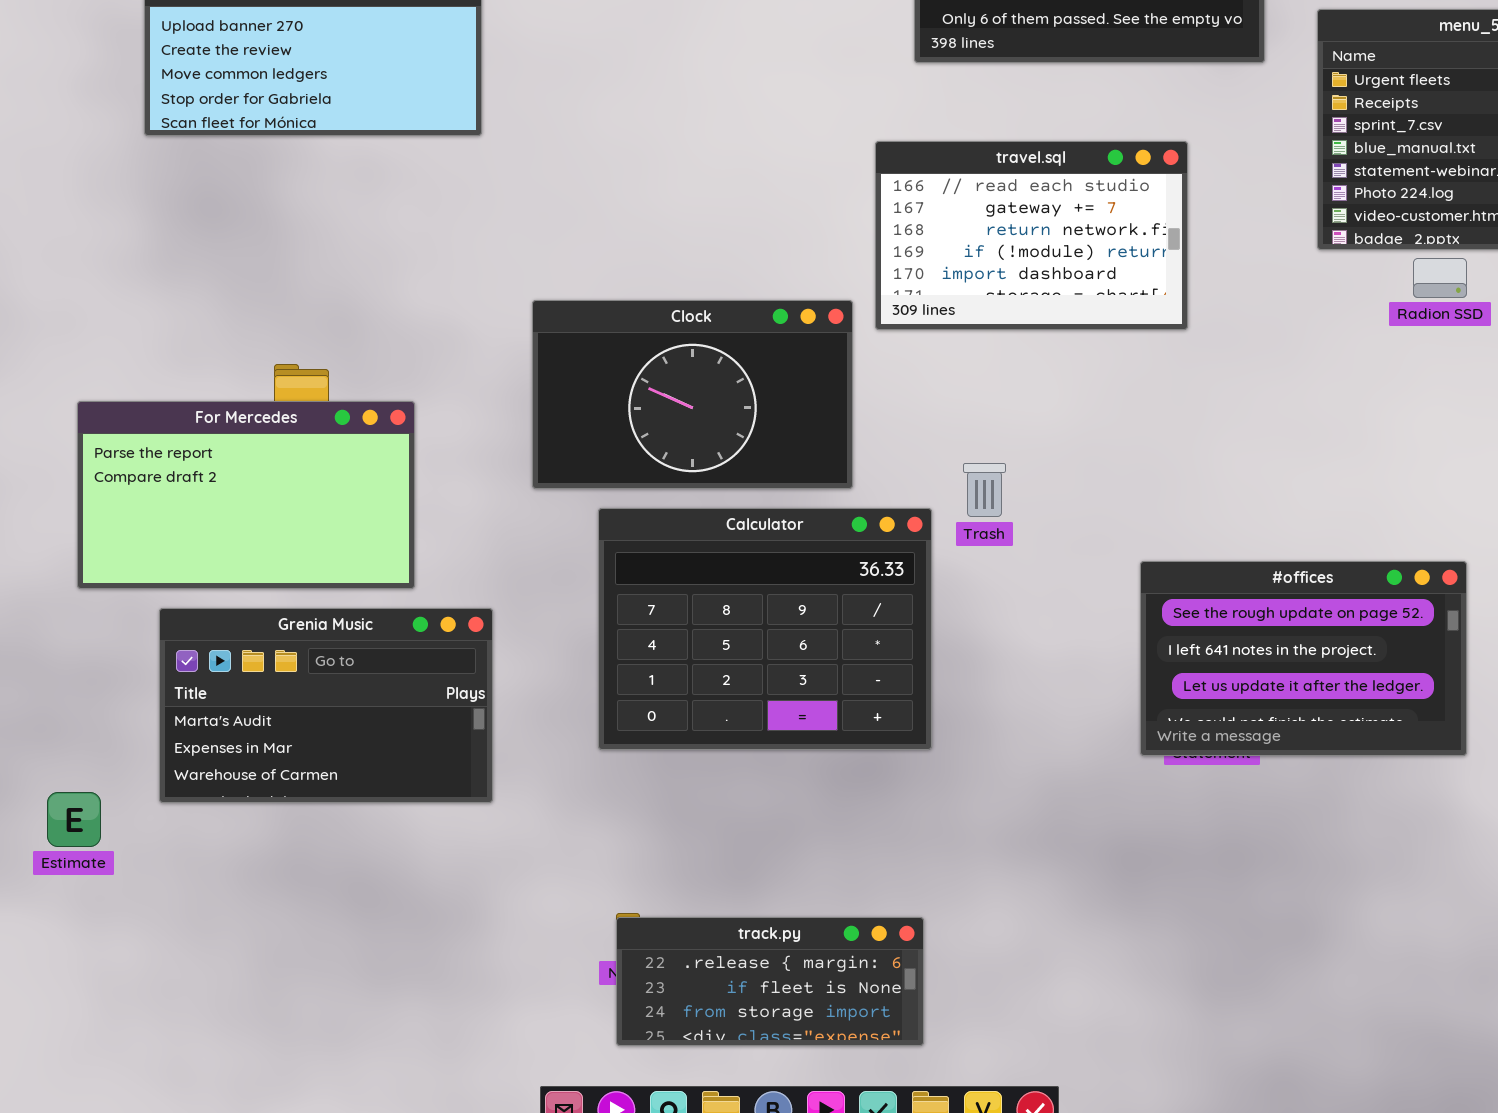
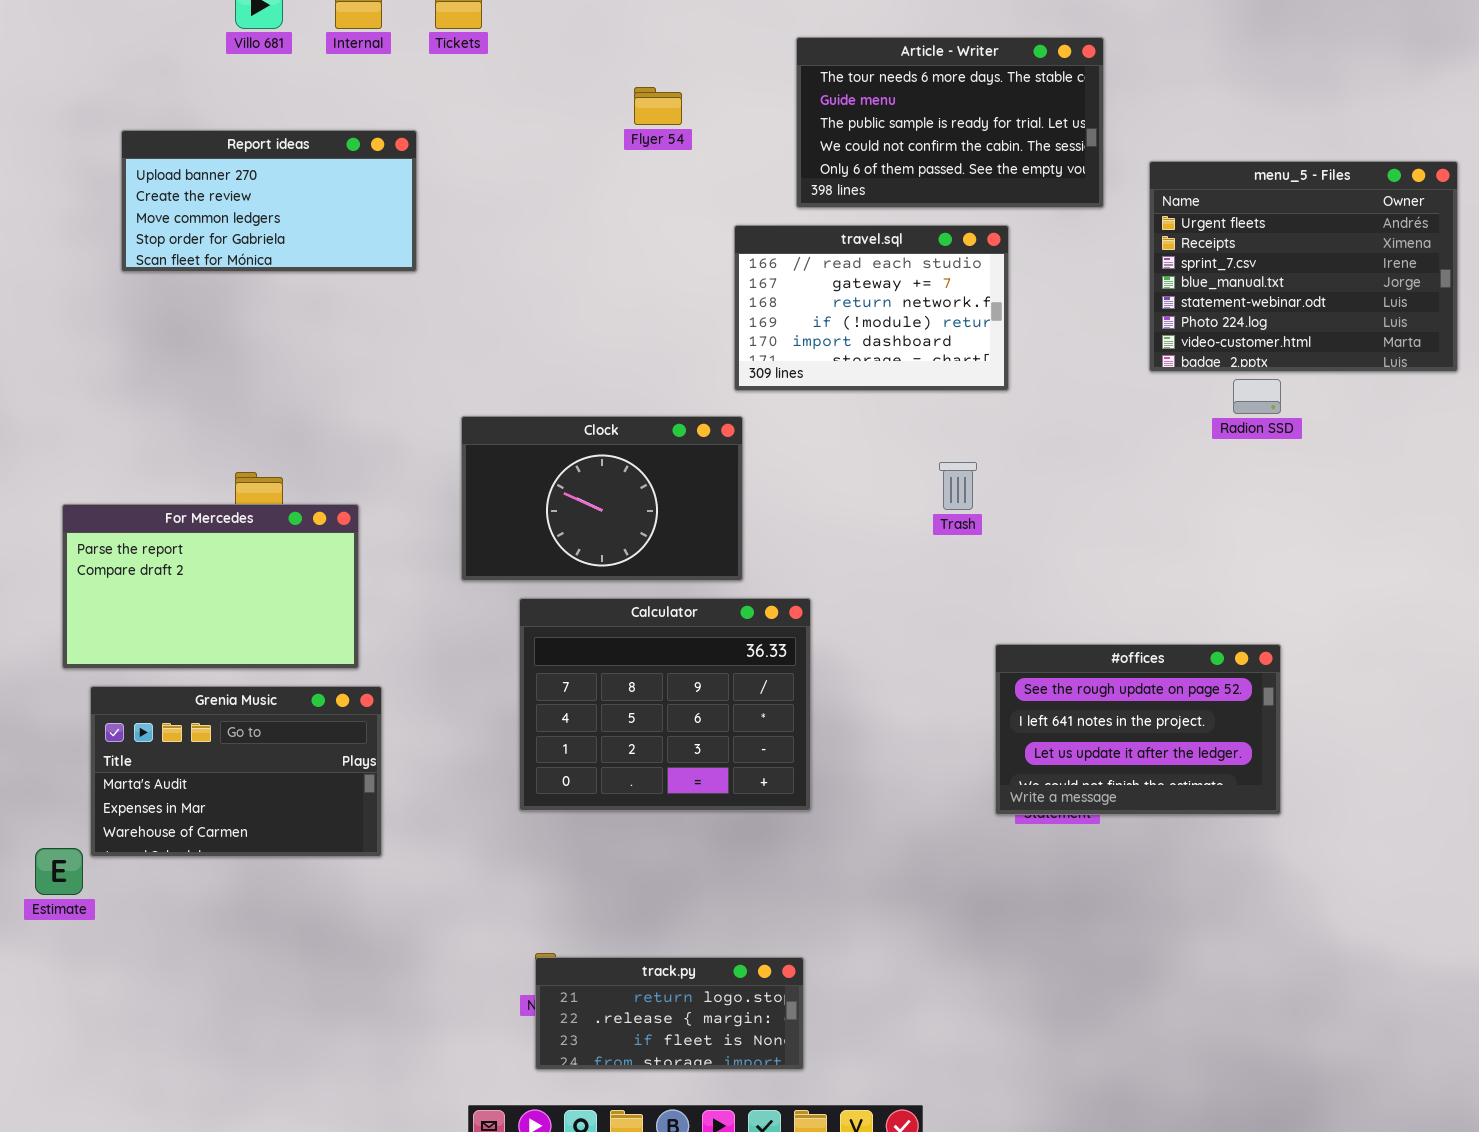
travel.sql: [875,141,1188,330] -> [734,225,1009,391], moved
Trash: [963,463,1006,517] -> [939,462,977,510], moved
Grenia Music: [159,608,493,803] -> [90,686,382,857], moved
track.py: [616,917,924,1046] -> [535,957,804,1070], scrolled up 1 row

